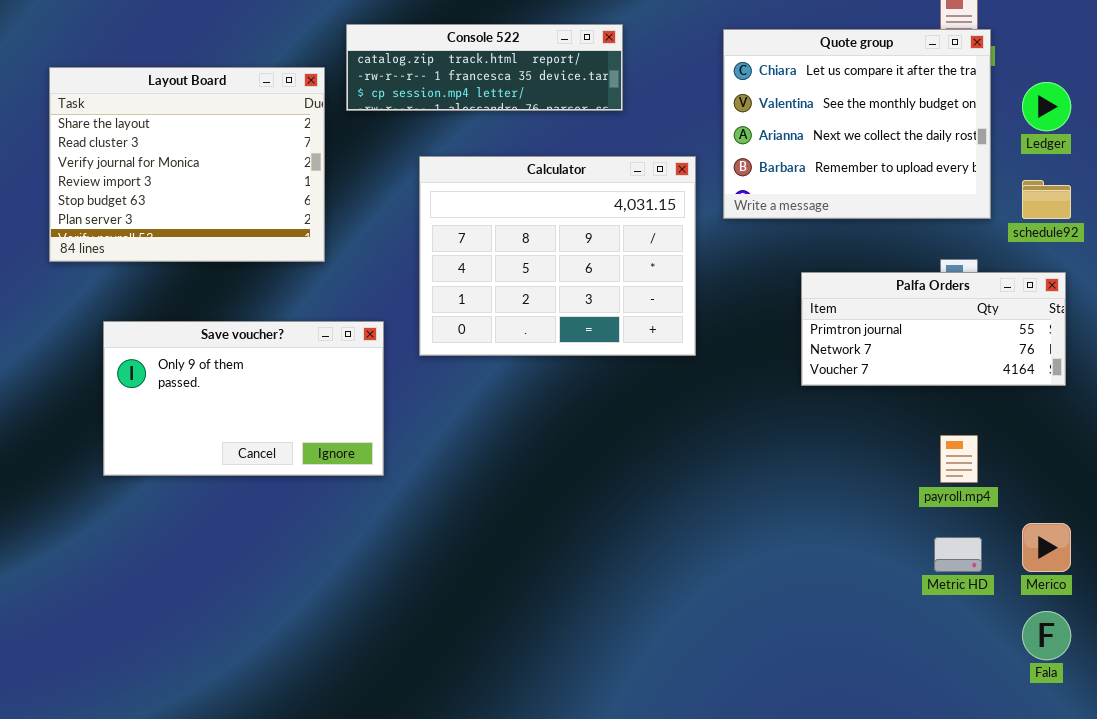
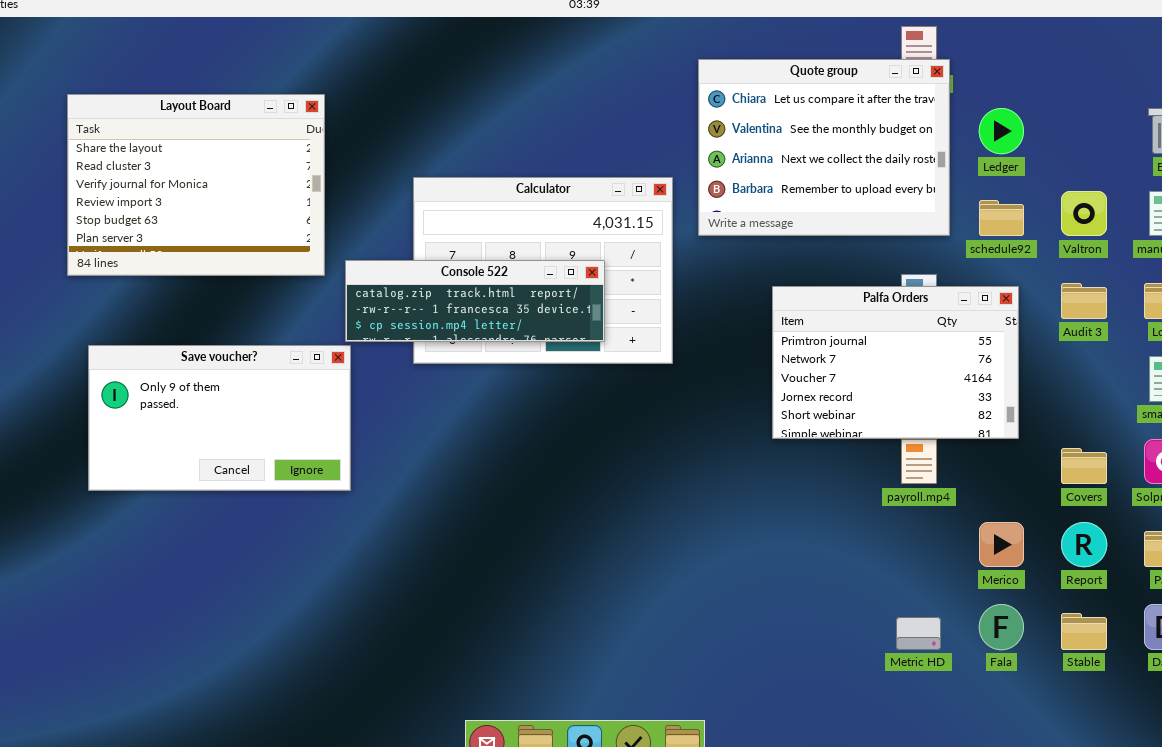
Console 522: [346,24,623,111] -> [345,260,605,342], moved
Palfa Orders: [801,272,1066,386] -> [772,286,1019,439], resized
Save voucher?: [103,321,384,476] -> [88,345,351,491], moved
Metric HD: [934,537,982,572] -> [896,617,941,650], moved

